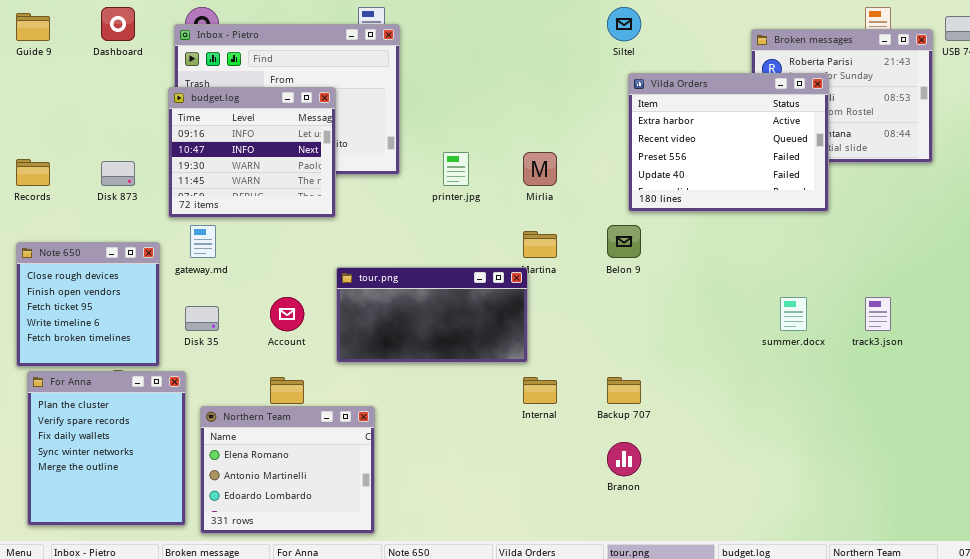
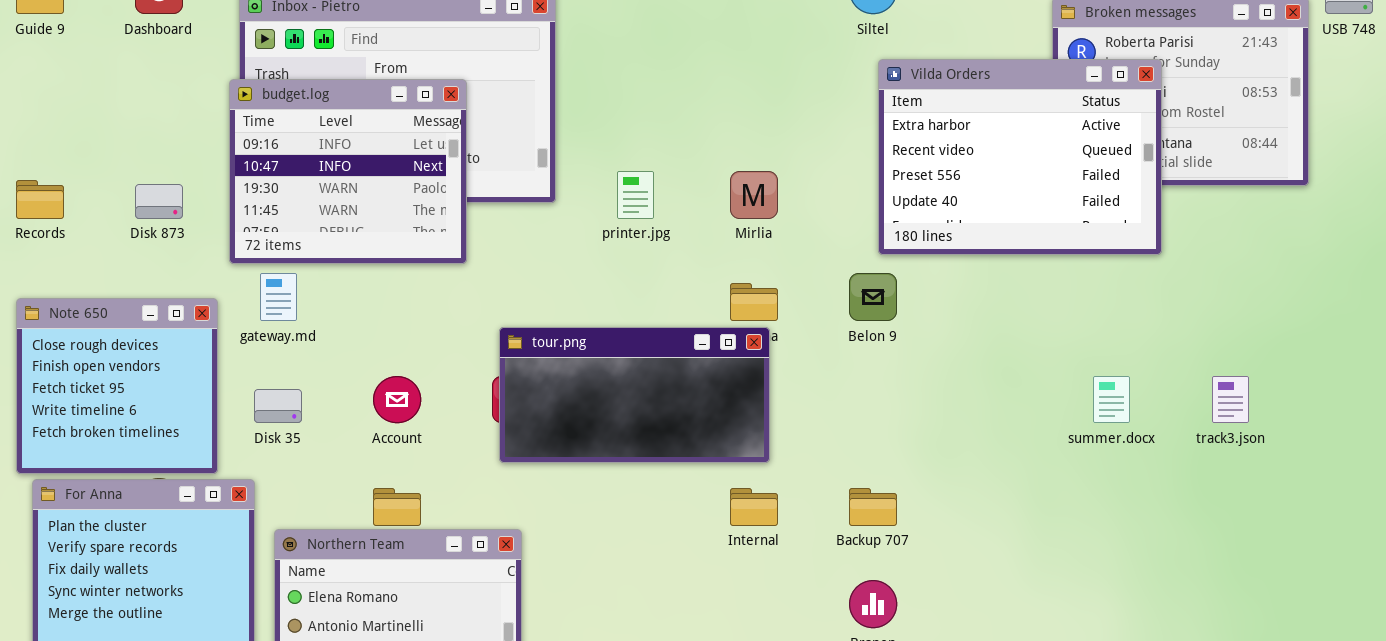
tour.png: [336,267,528,363] -> [499,327,770,463], moved

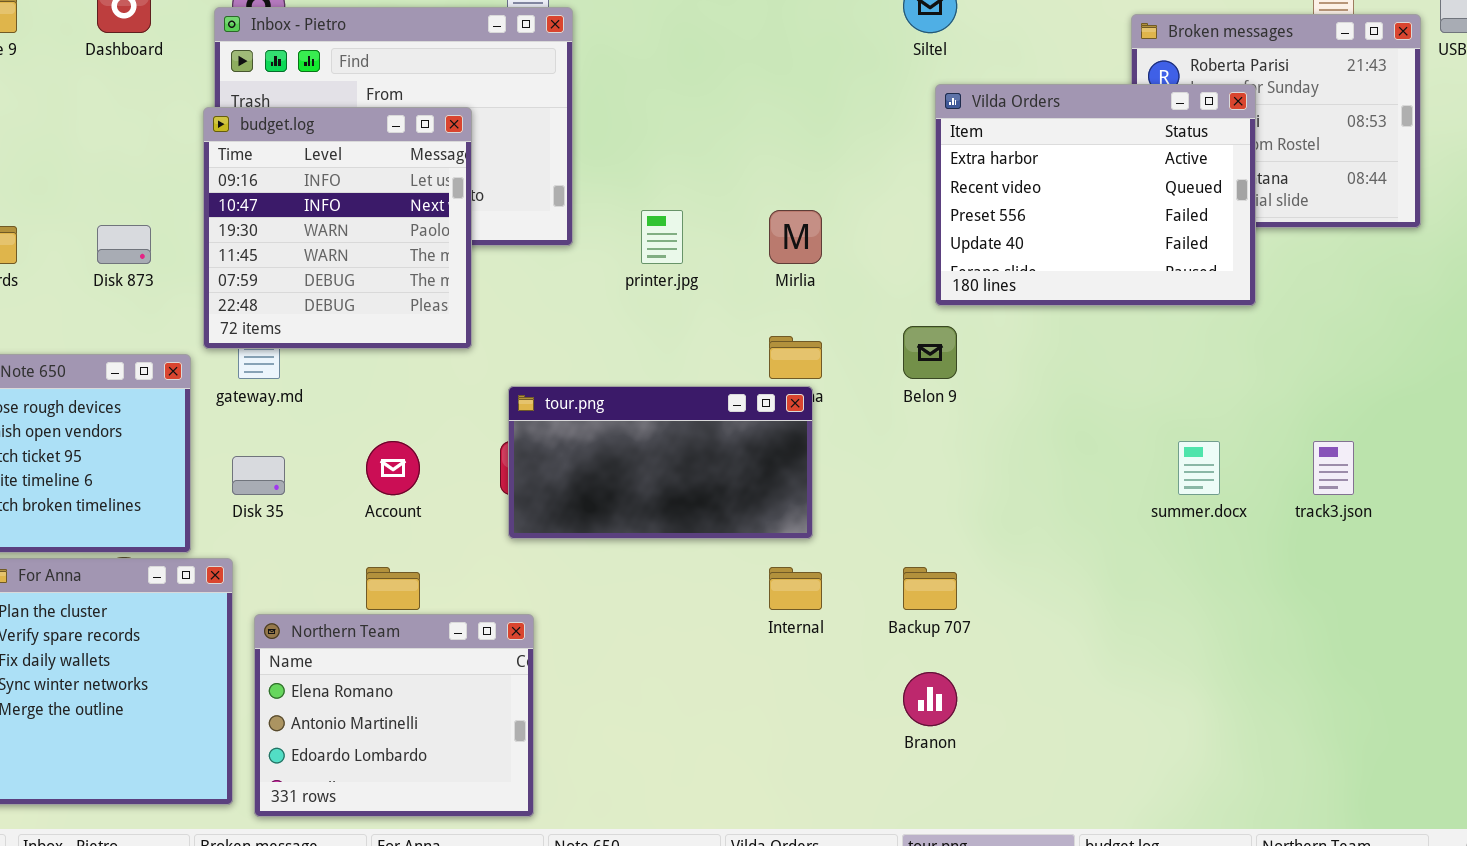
budget.log: [229,79,467,264] -> [203,107,472,349], resized

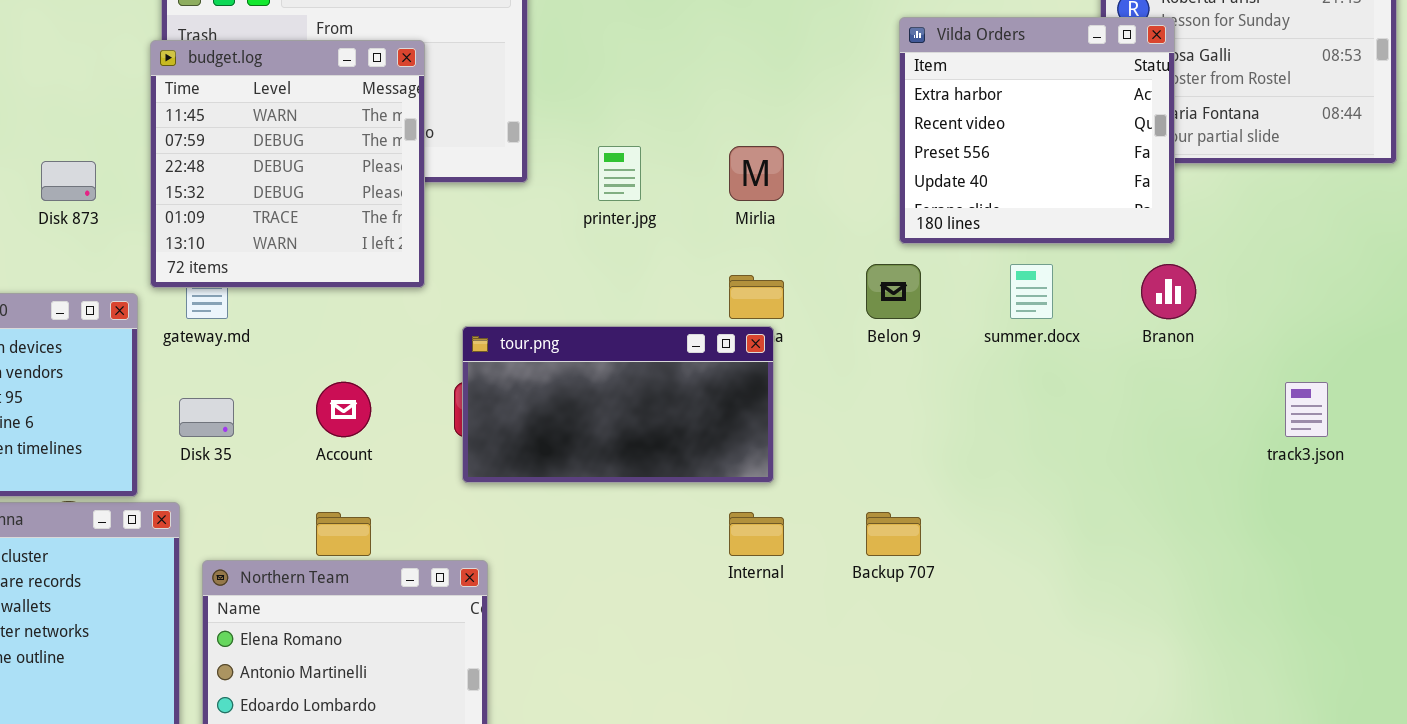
Vilda Orders: [935,84,1256,306] -> [899,17,1175,244], resized
budget.log: [203,107,472,349] -> [150,40,425,288], scrolled down 3 rows
summer.docx: [1178,441,1220,495] -> [1010,264,1053,319], moved
Branon: [903,672,957,726] -> [1141,264,1196,319], moved

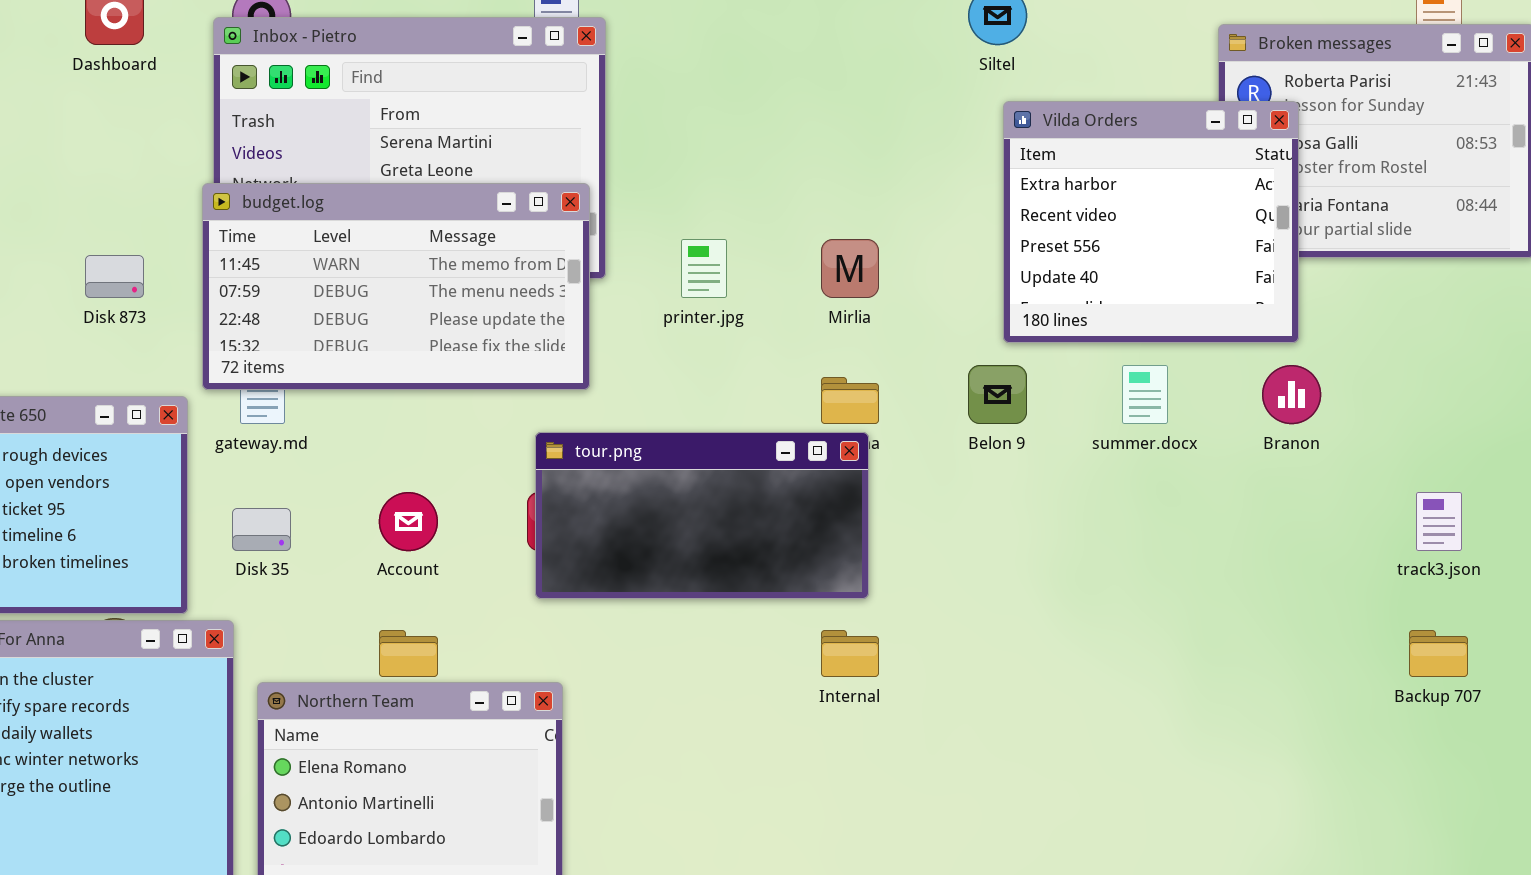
budget.log: [150,40,425,288] -> [202,183,590,390], resized
Backup 707: [866,512,921,556] -> [1409,630,1468,677], moved

